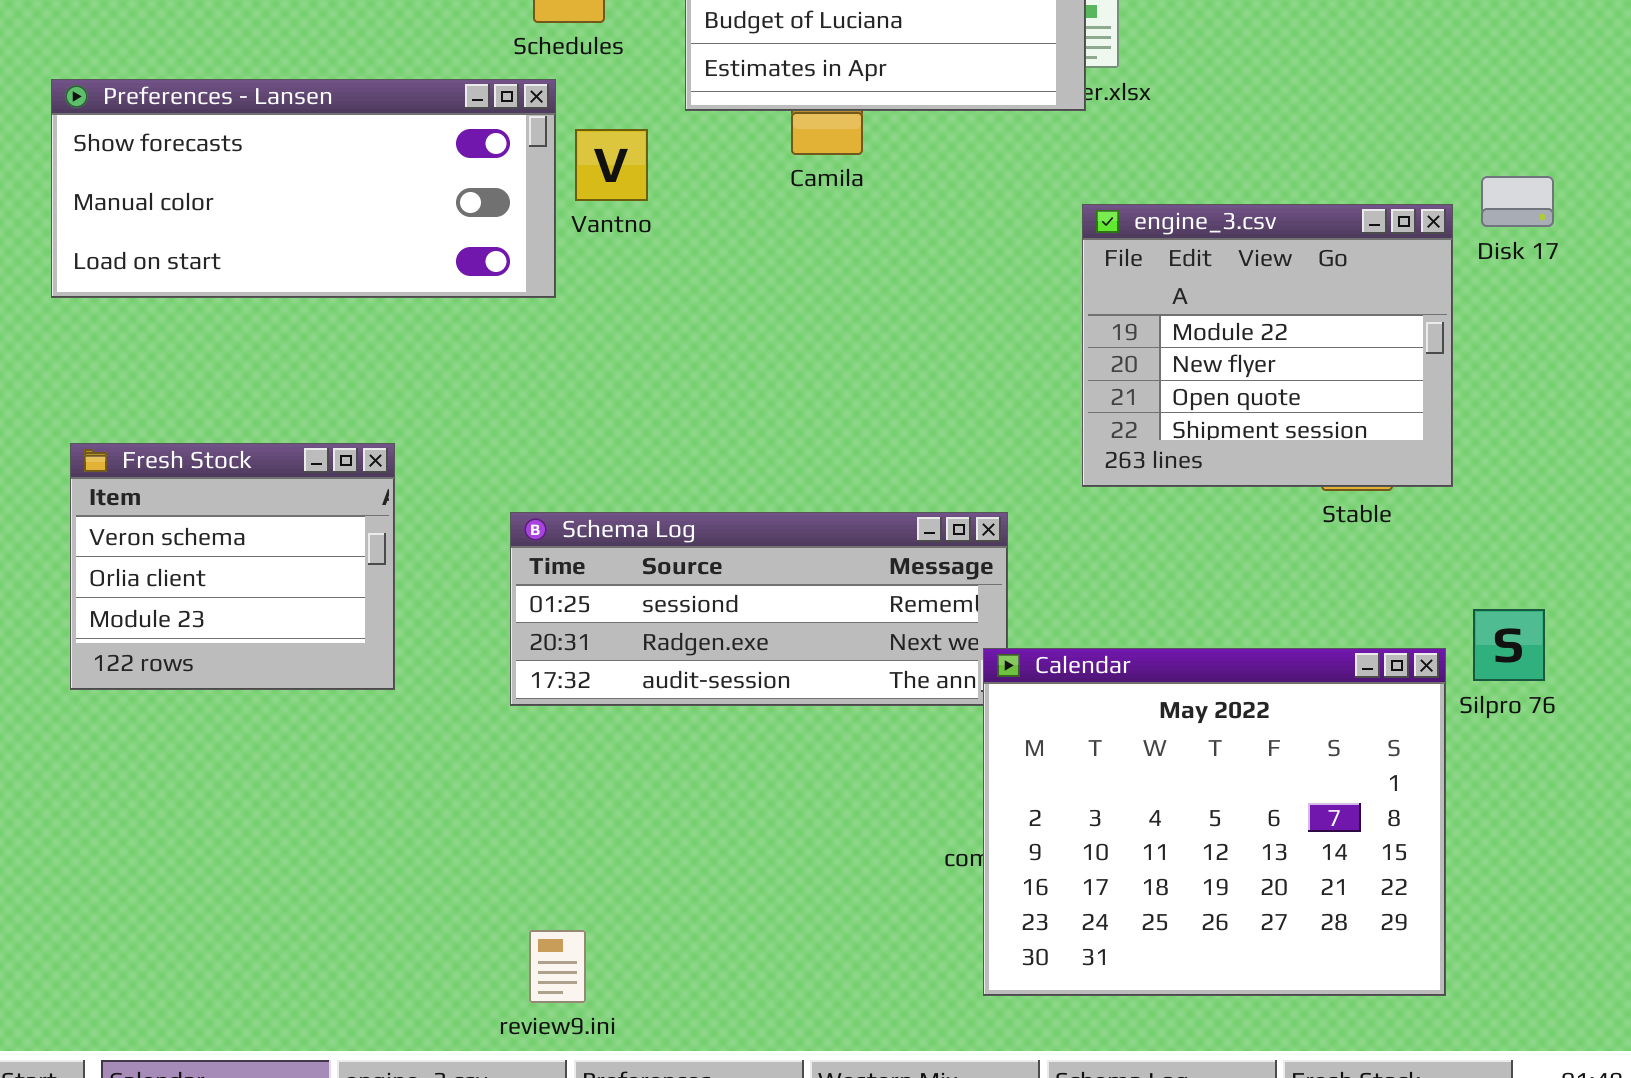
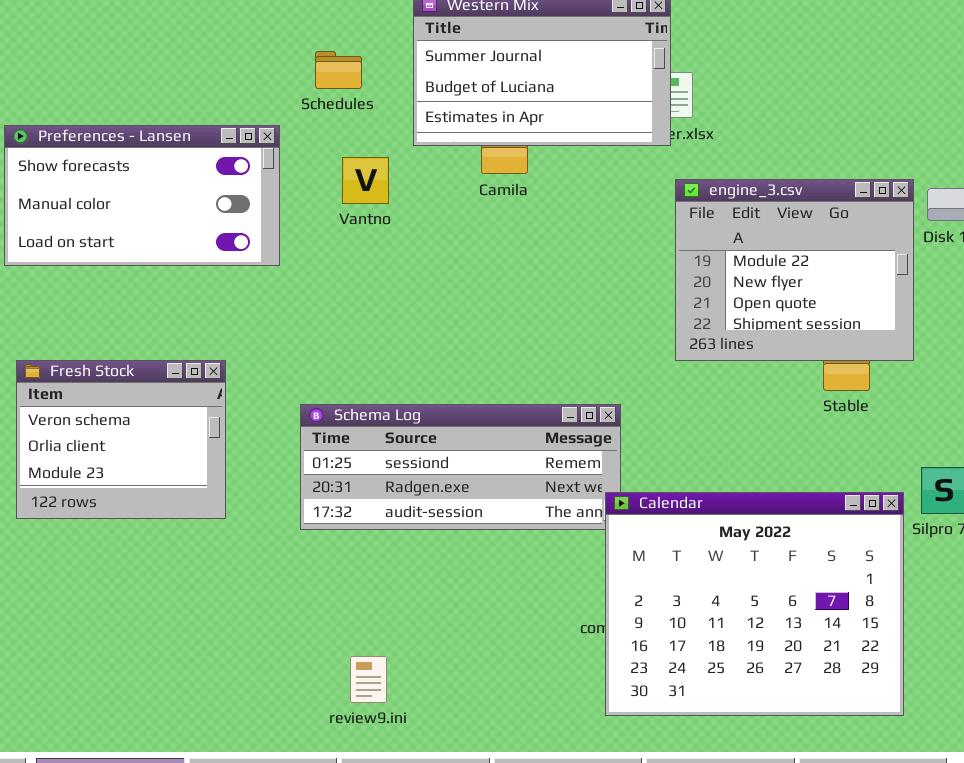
Preferences - Lansen: [51,79,556,298] -> [4,125,280,266], resized
engine_3.csv: [1082,204,1453,487] -> [675,179,914,361], moved
review9.ini: [529,930,586,1003] -> [350,656,387,703], moved

